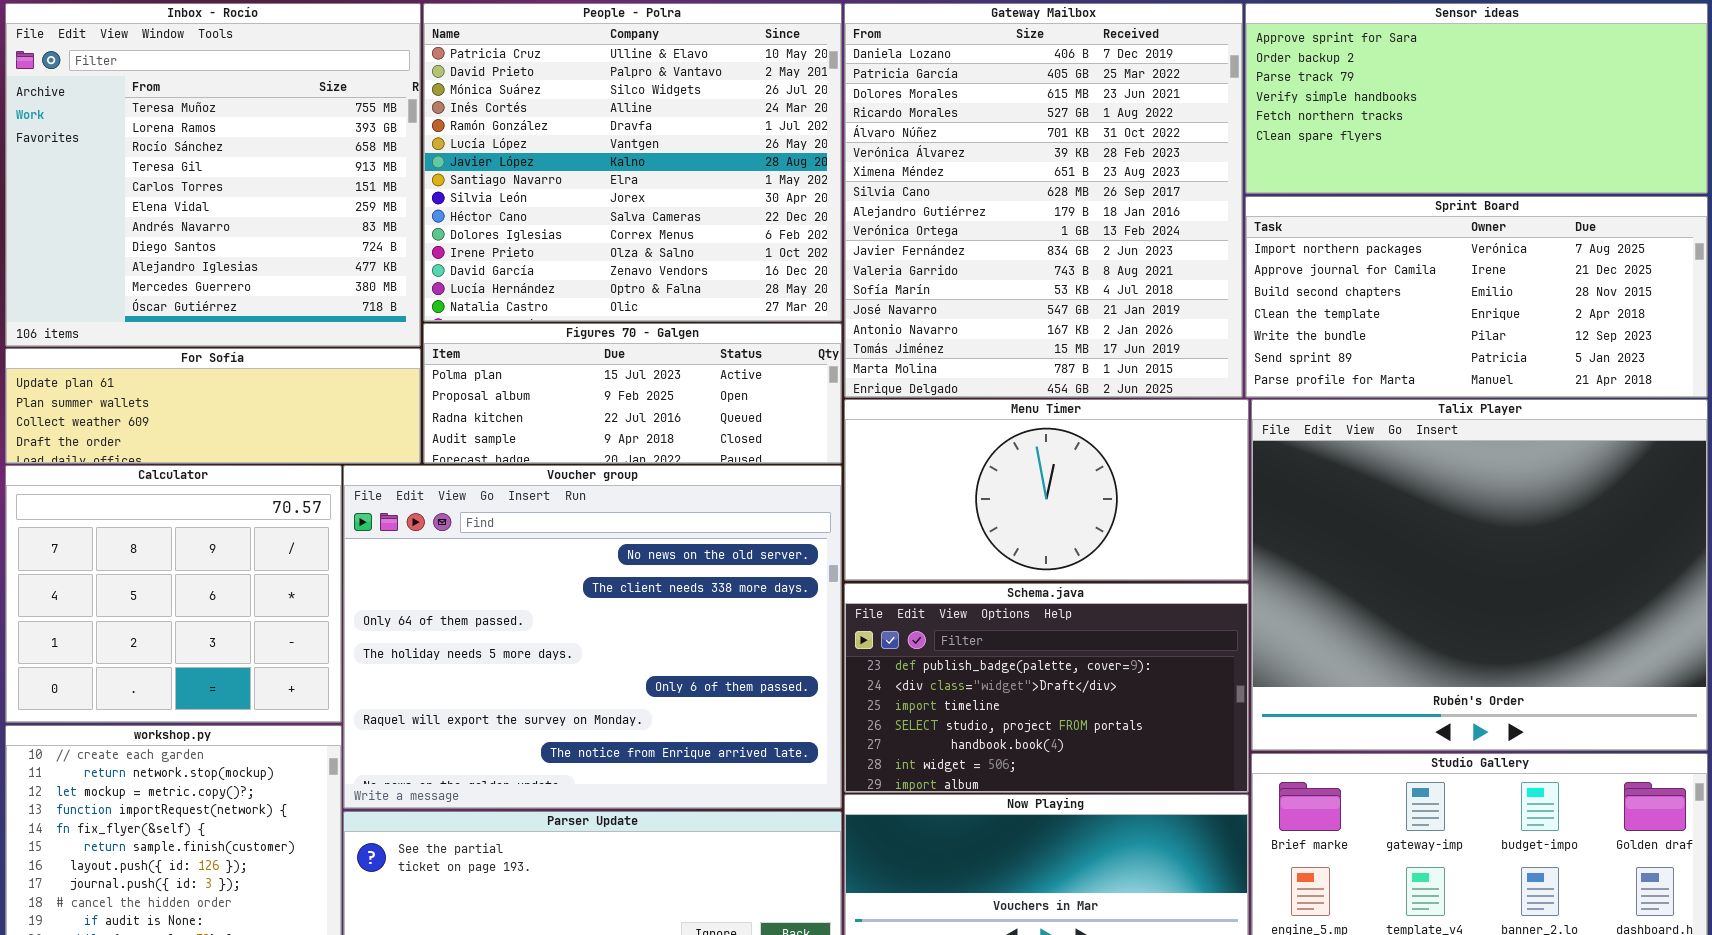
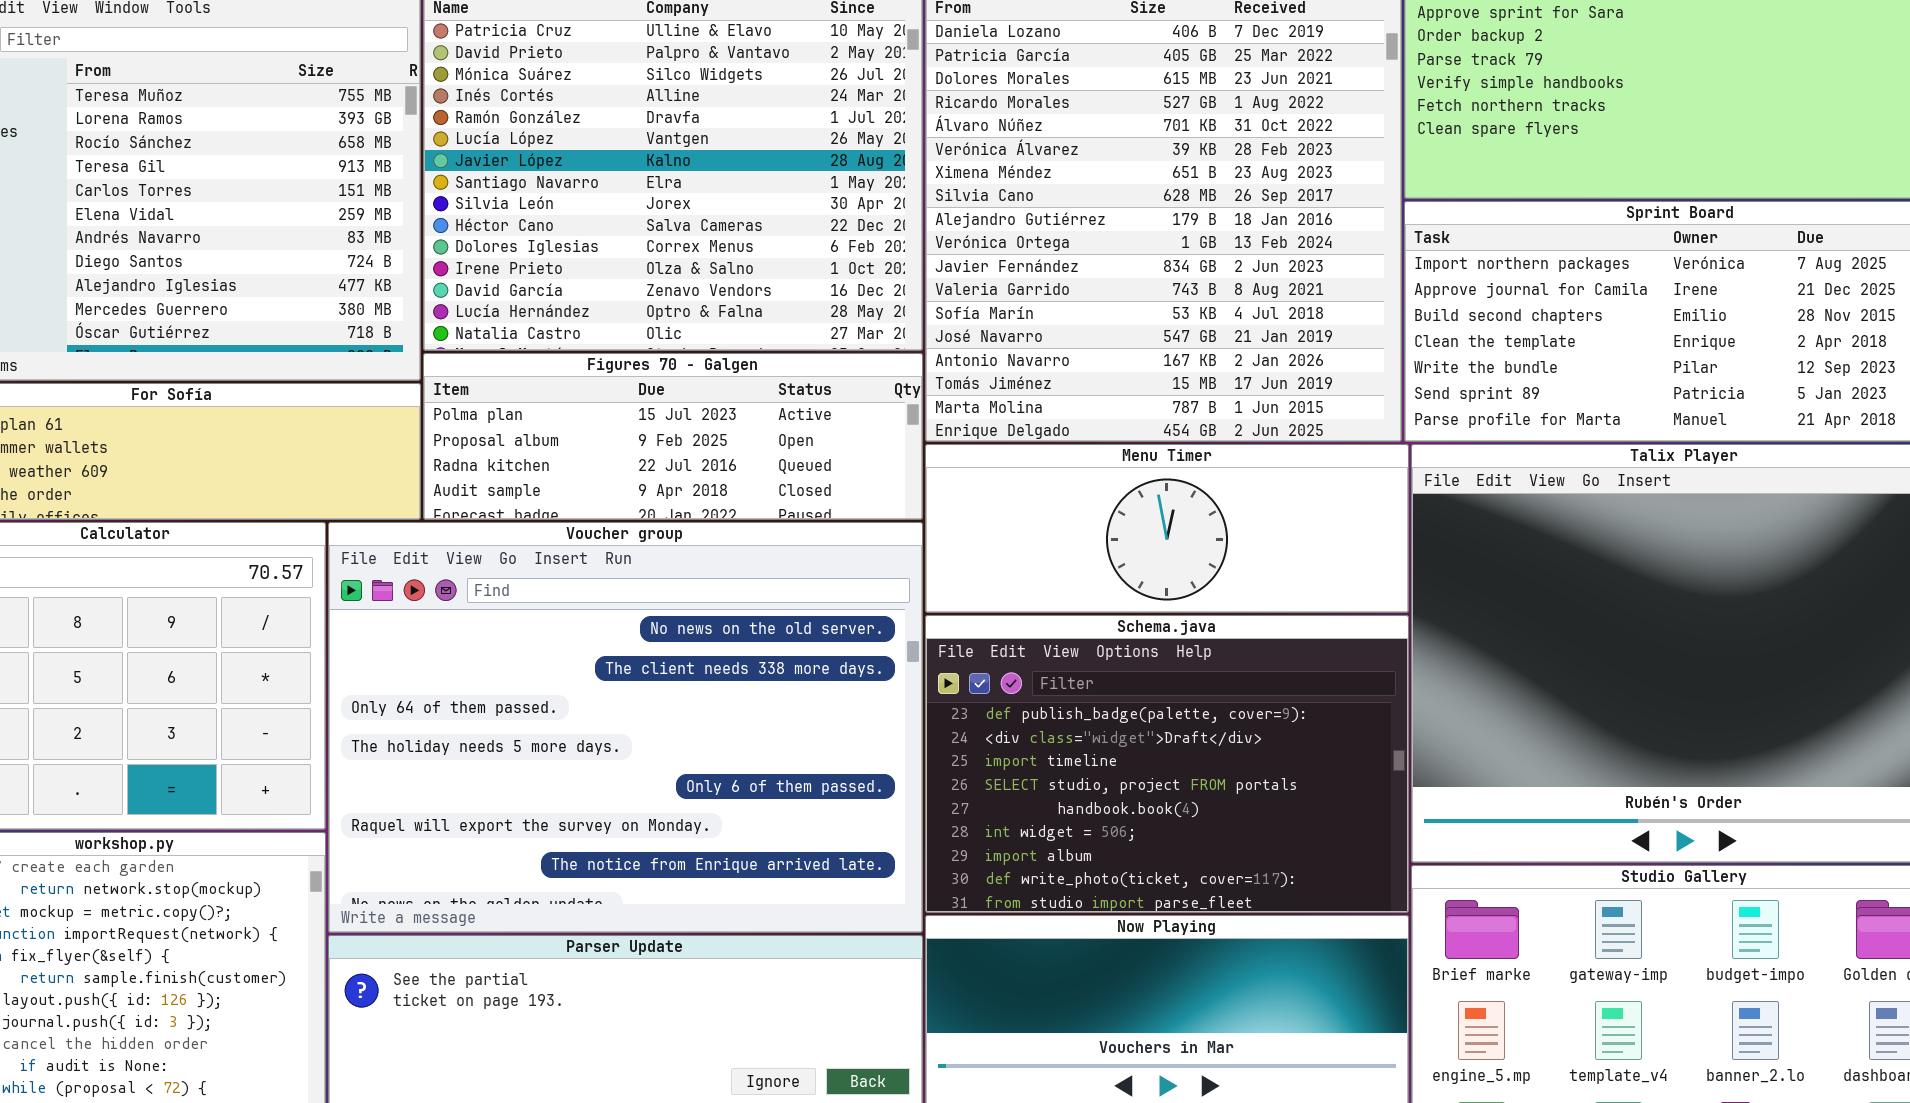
Menu Timer: [844,399,1249,581] -> [925,444,1409,613], resized
Schema.java: [844,583,1249,793] -> [925,615,1409,913], resized

